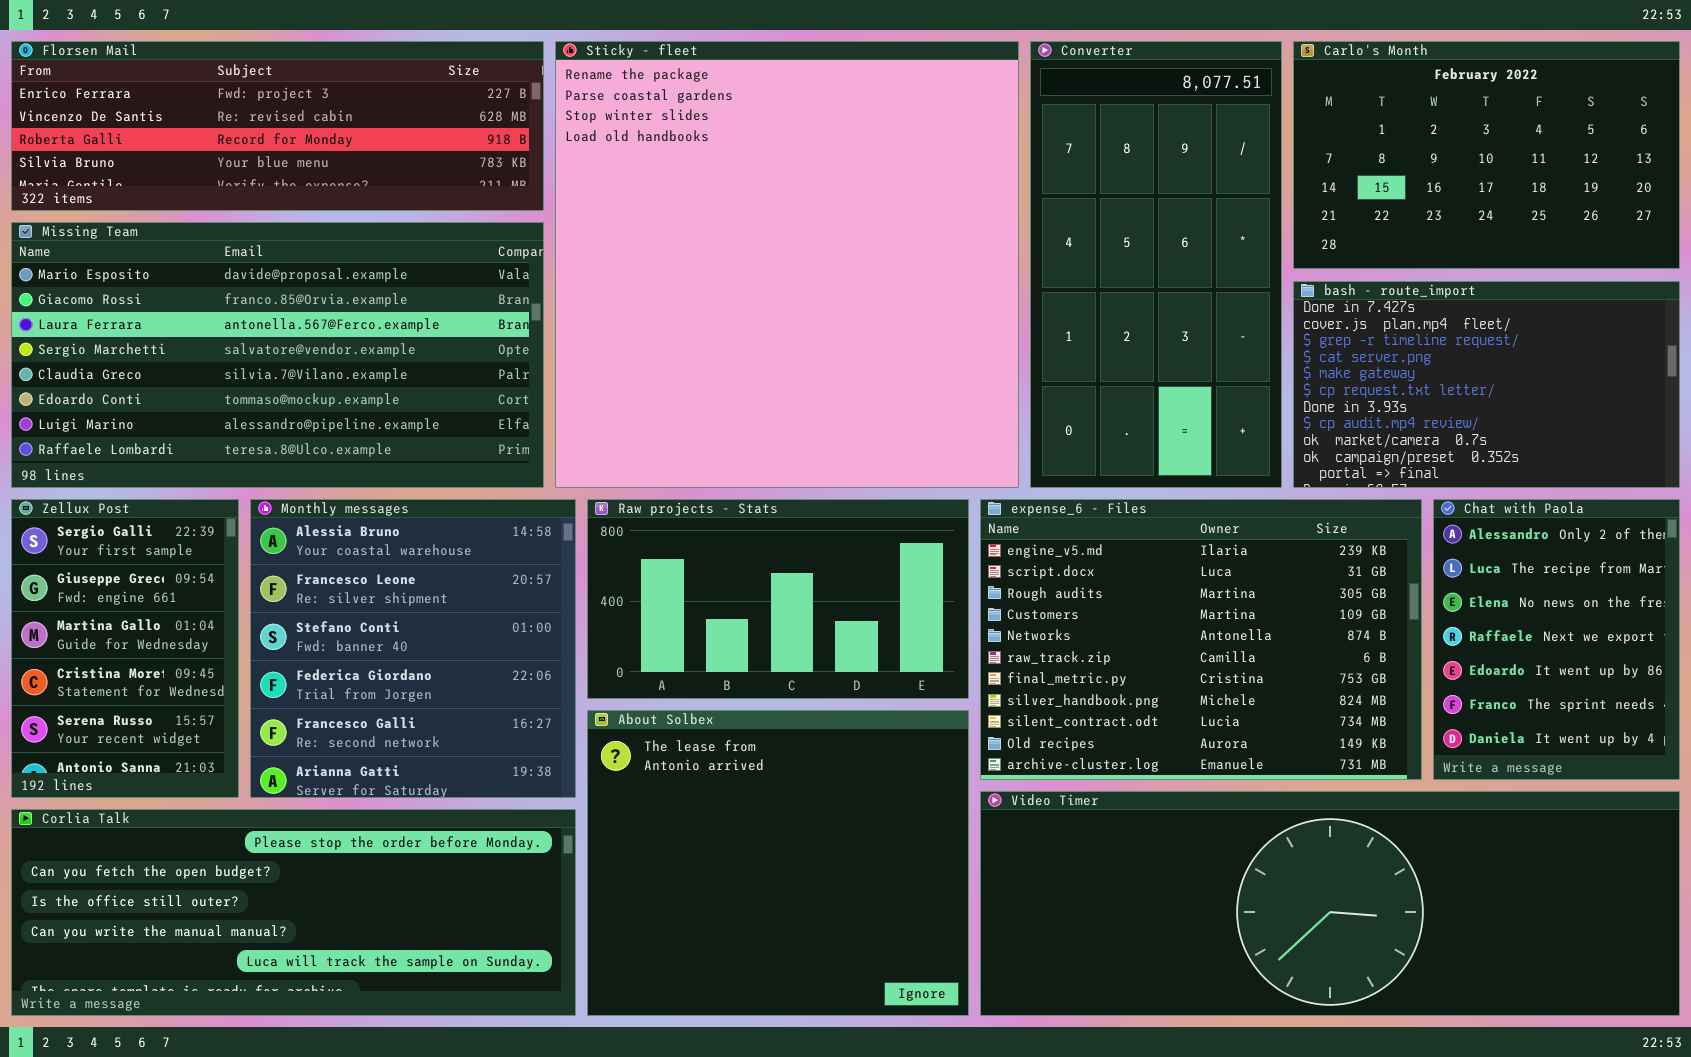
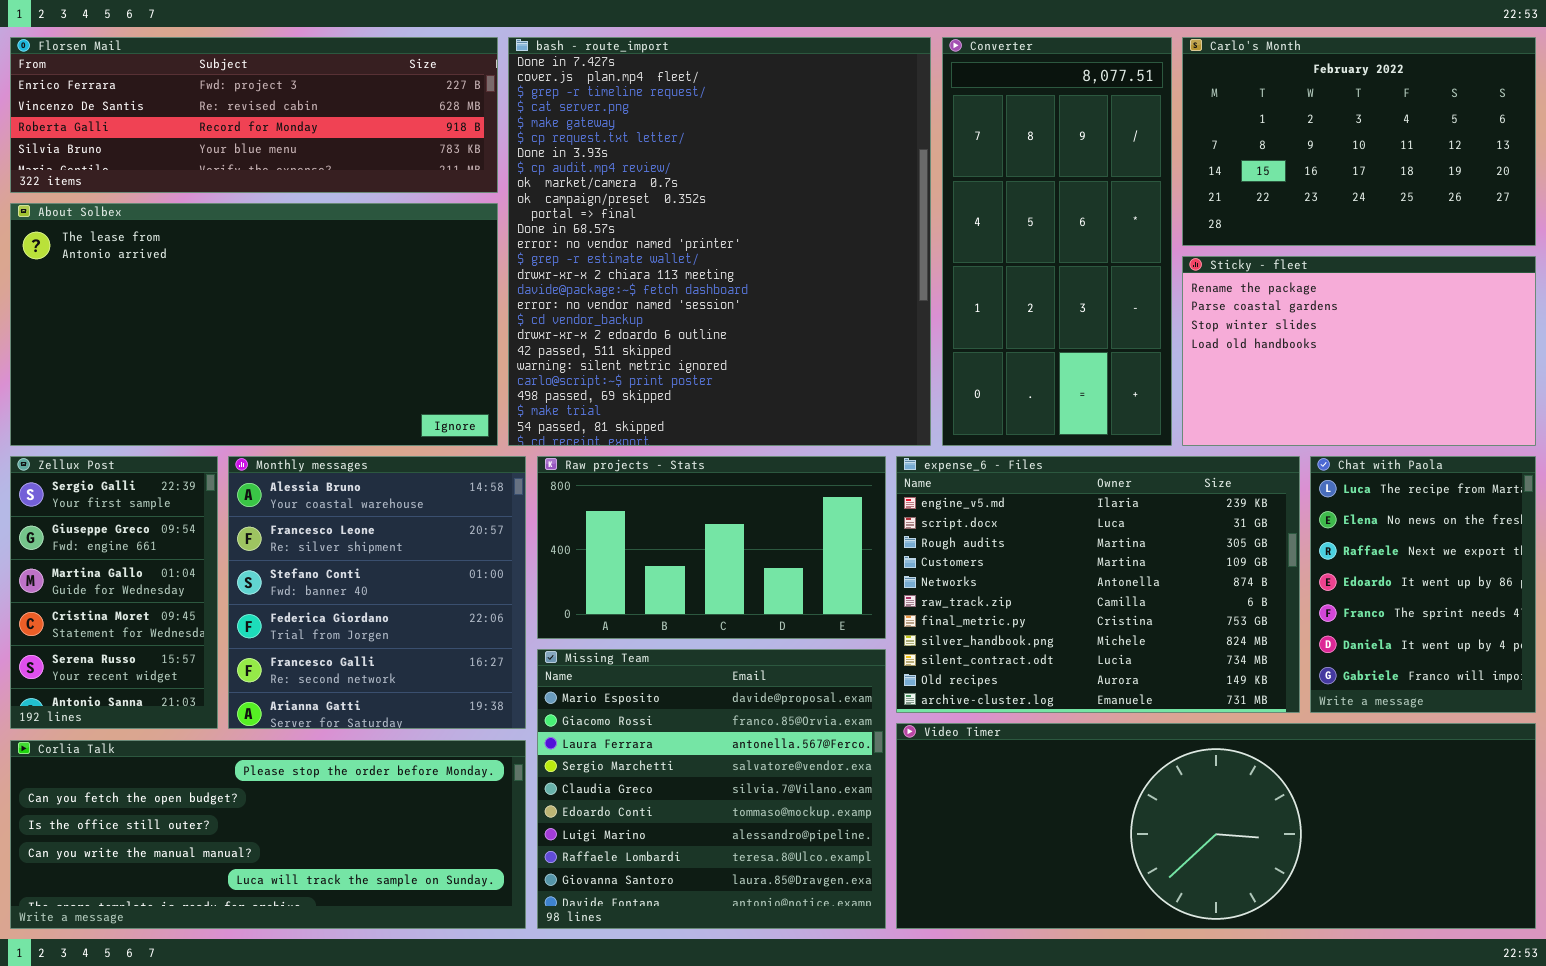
Sticky - fleet: [555,41,1019,488] -> [1182,256,1536,446], moved, resized
Missing Team: [11,222,544,488] -> [537,649,886,929], moved, resized
bash - route_import: [1293,281,1680,488] -> [508,37,931,446], moved, resized
Chat with Paola: [1433,499,1680,780] -> [1310,456,1536,713], scrolled down 1 row
About Solbex: [587,710,969,1016] -> [10,203,498,446], moved, resized

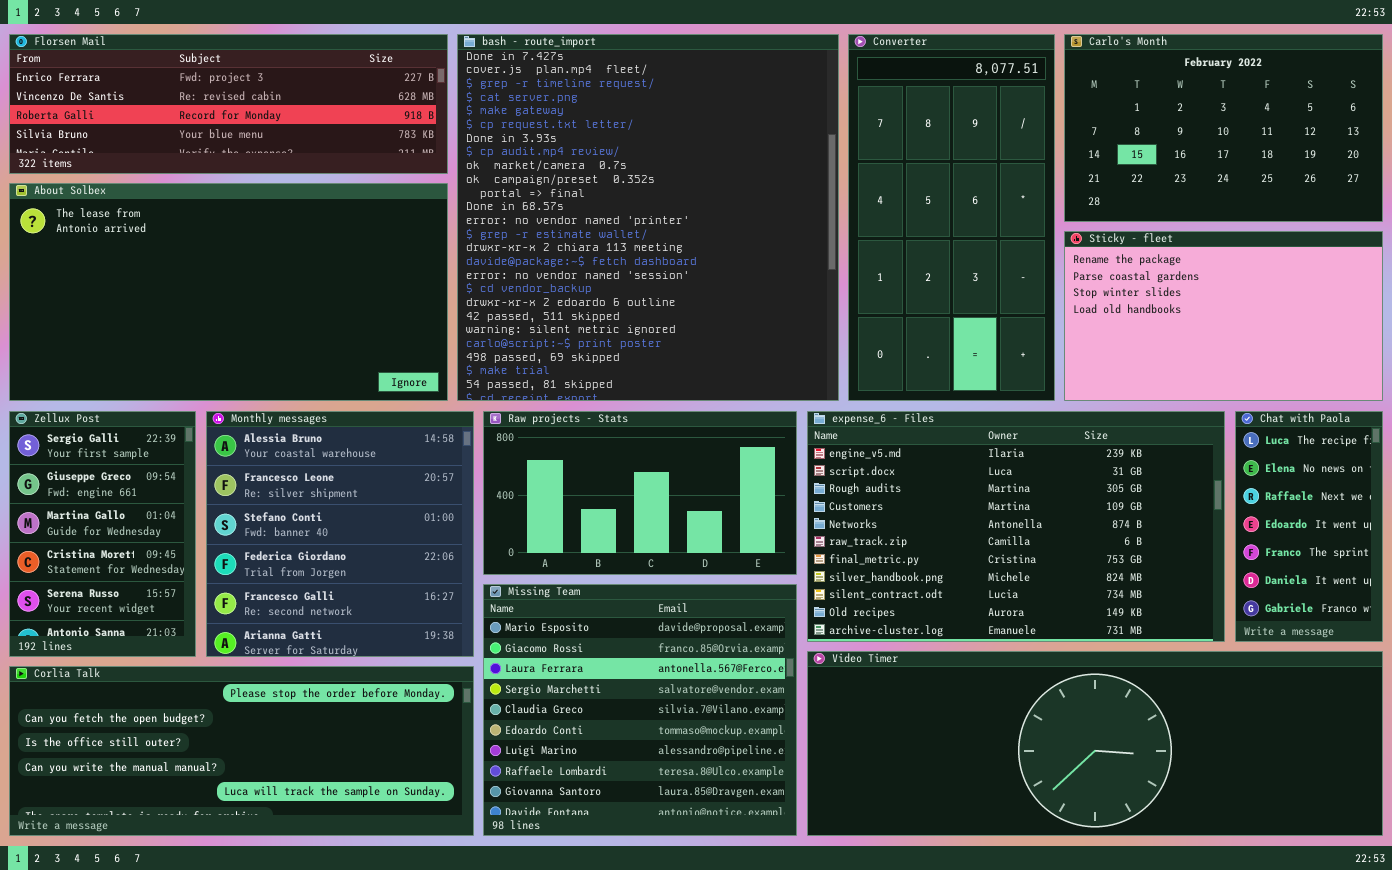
expense_6 - Files: [896,456,1300,713] -> [807,411,1225,642], resized
Chat with Paola: [1310,456,1536,713] -> [1235,411,1383,642], resized

